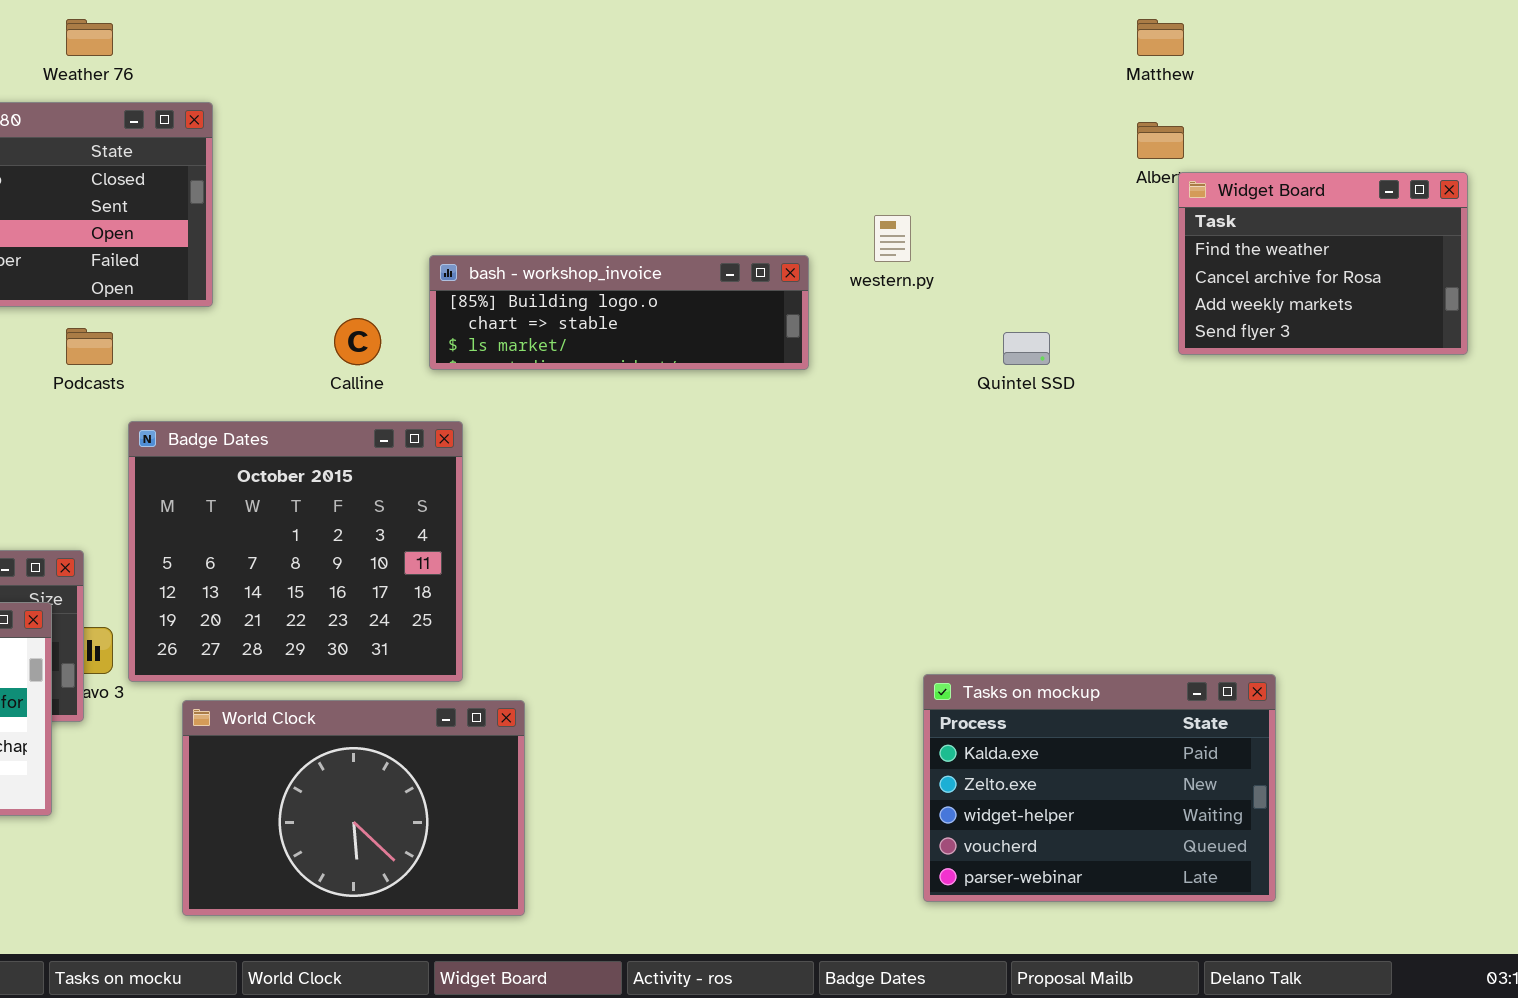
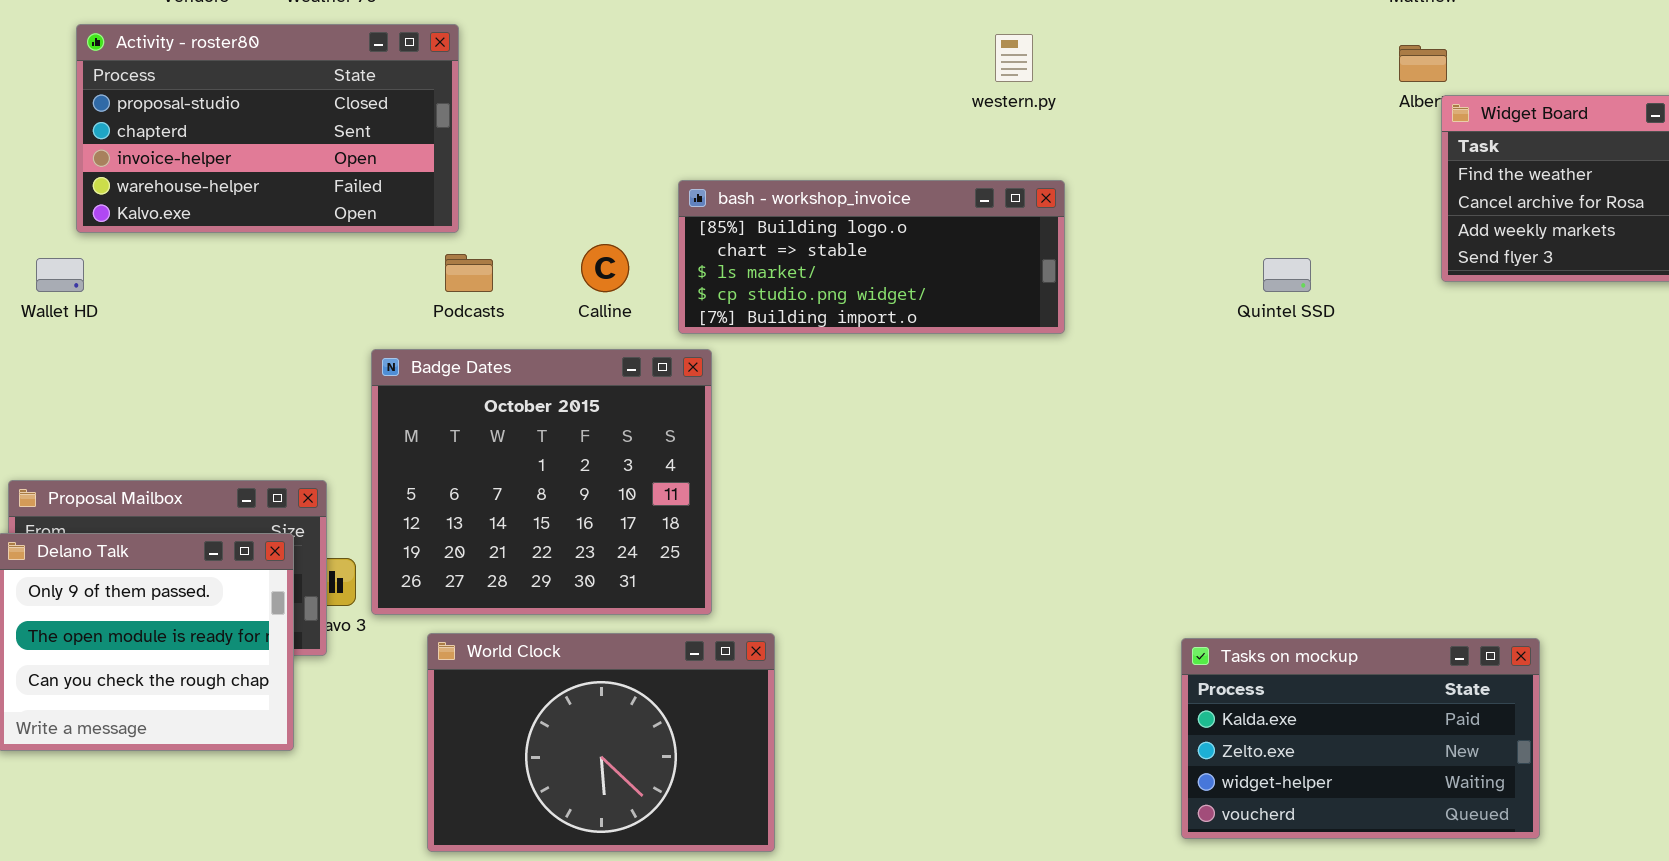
western.py: [874,215,911,262] -> [995,34,1033,82], moved
bash - workshop_invoice: [429,255,809,370] -> [678,180,1065,334], resized
Podcasts: [66,328,113,365] -> [445,254,493,292], moved
Tasks on mockup: [923,674,1276,902] -> [1181,638,1540,839], resized

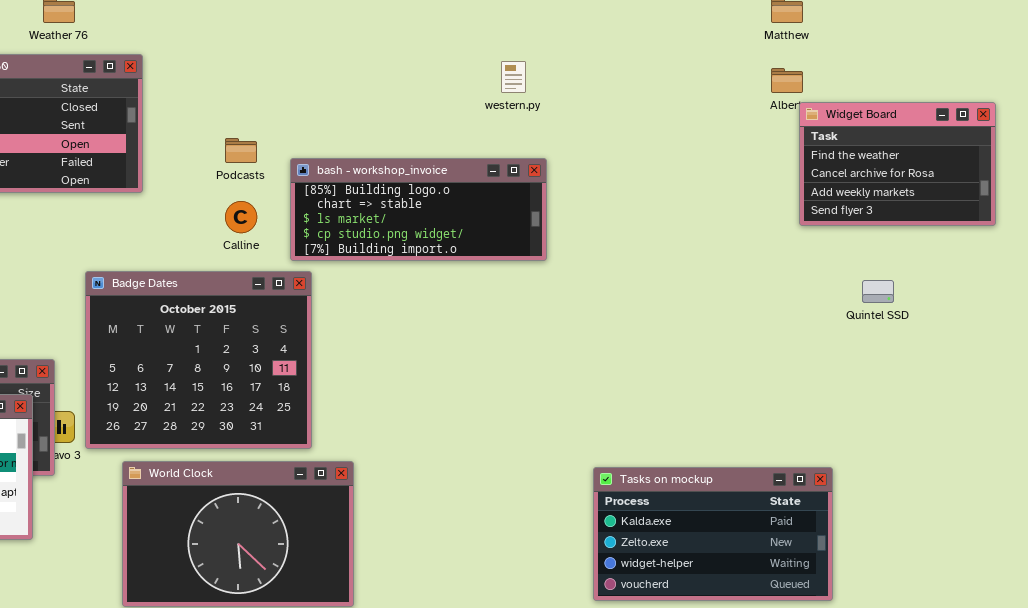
Podcasts: [445,254,493,292] -> [225,138,257,163], moved
Quintel SSD: [1263,258,1311,292] -> [862,280,894,303], moved
Tasks on mockup: [1181,638,1540,839] -> [593,467,833,601], moved

